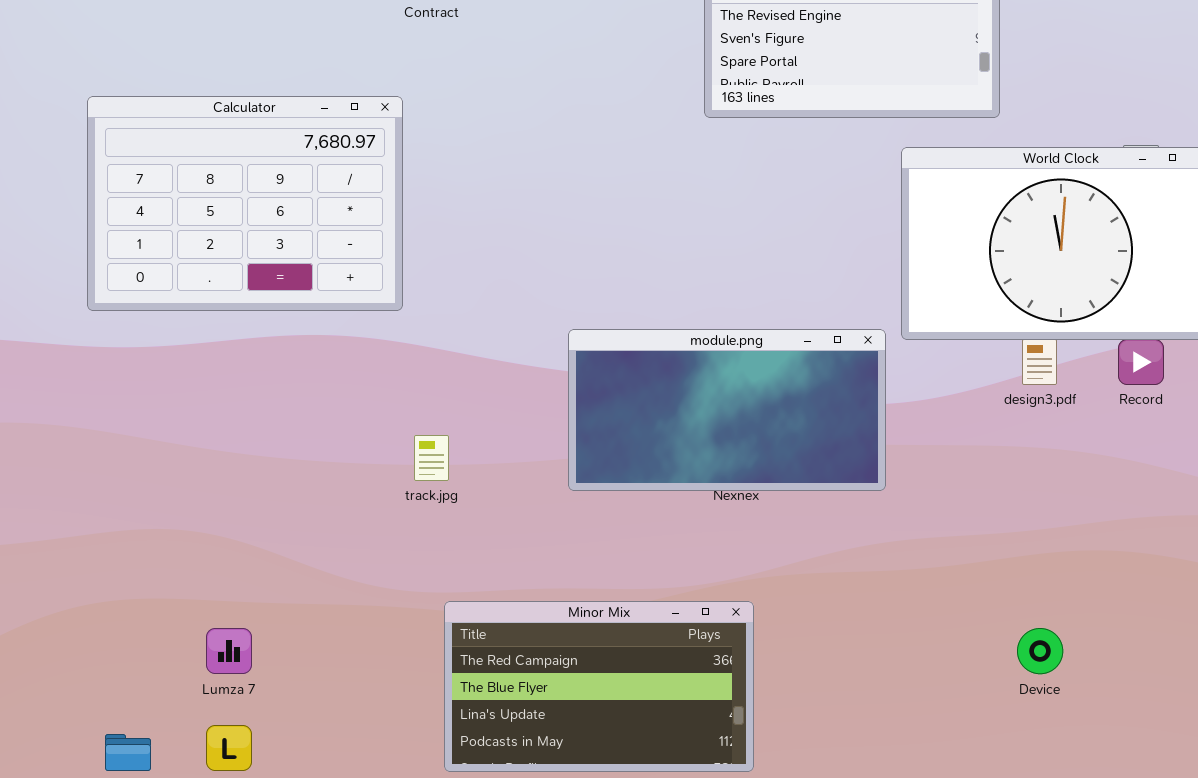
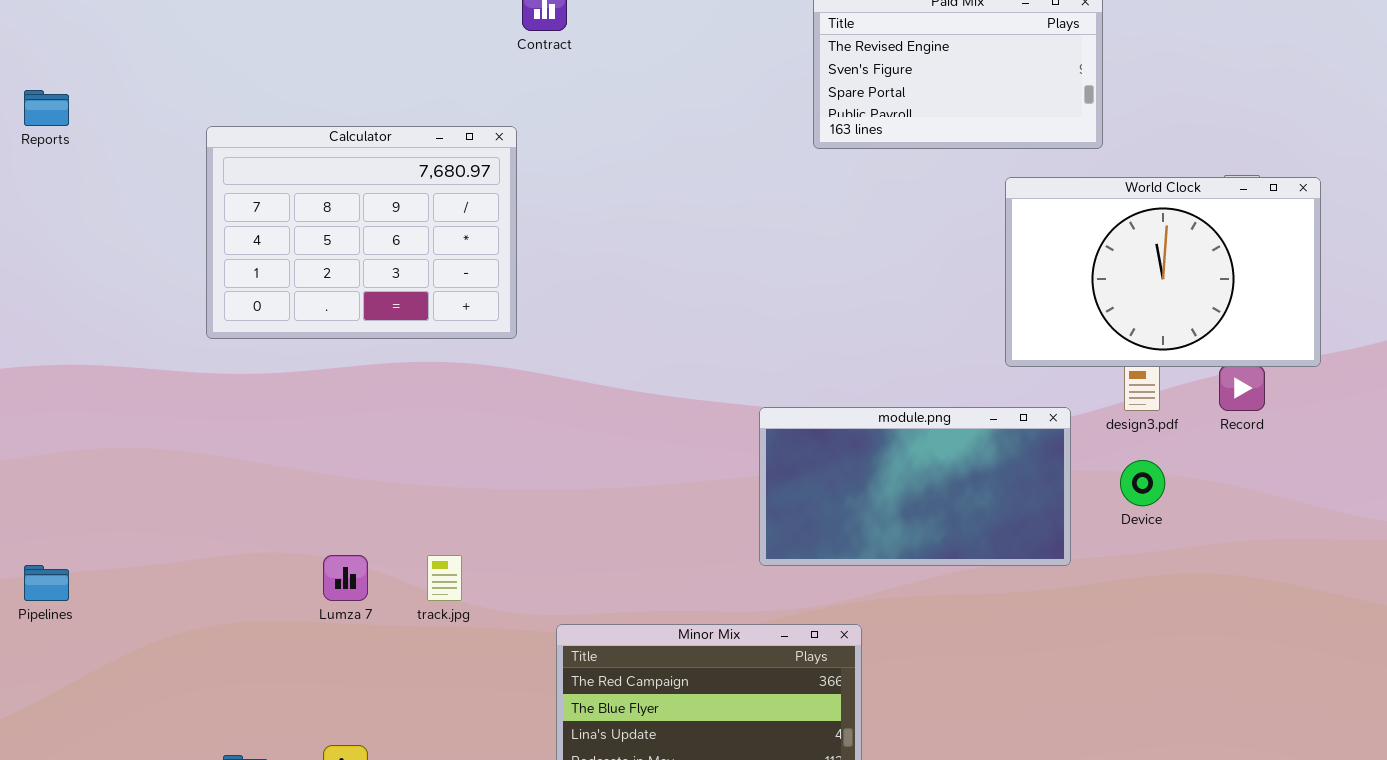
module.png: [568,329,886,491] -> [759,407,1071,566], moved
track.jpg: [414,435,449,481] -> [427,555,462,601], moved
Lumza 7: [206,628,252,674] -> [323,555,368,601], moved
Device: [1017,628,1063,674] -> [1120,460,1165,506], moved

